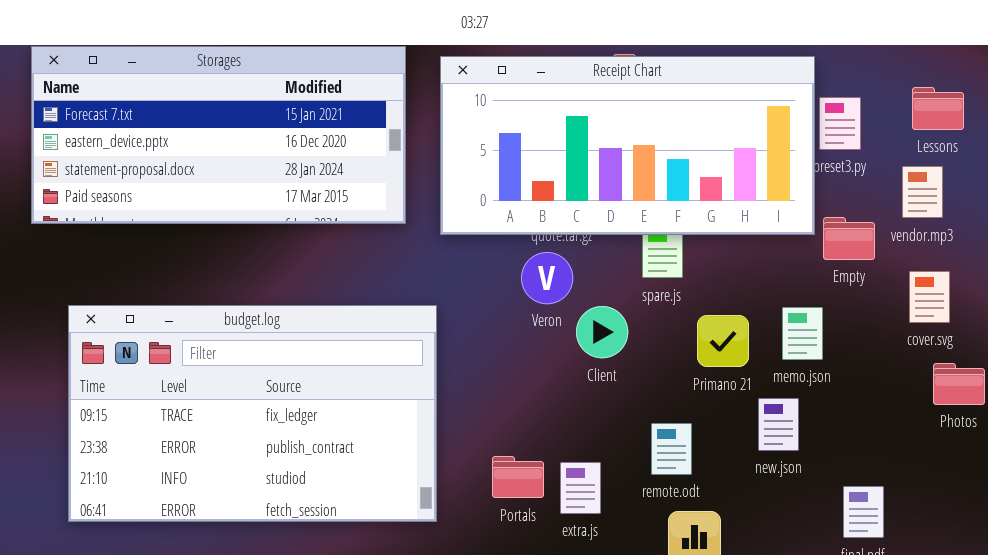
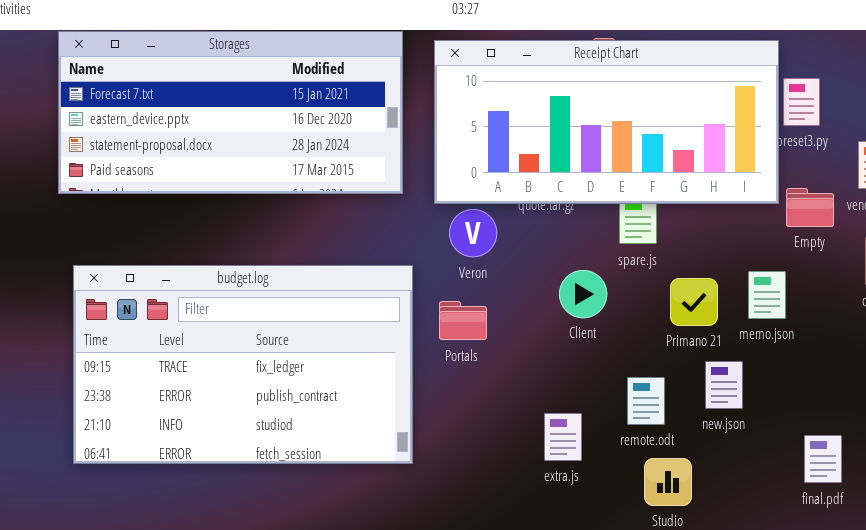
Veron: [521,252,573,304] -> [449,209,497,257], moved
budget.log: [68,305,437,522] -> [73,265,413,464], moved
new.json: [758,398,799,451] -> [705,361,743,409], moved
Portals: [492,456,544,498] -> [439,301,487,340], moved

